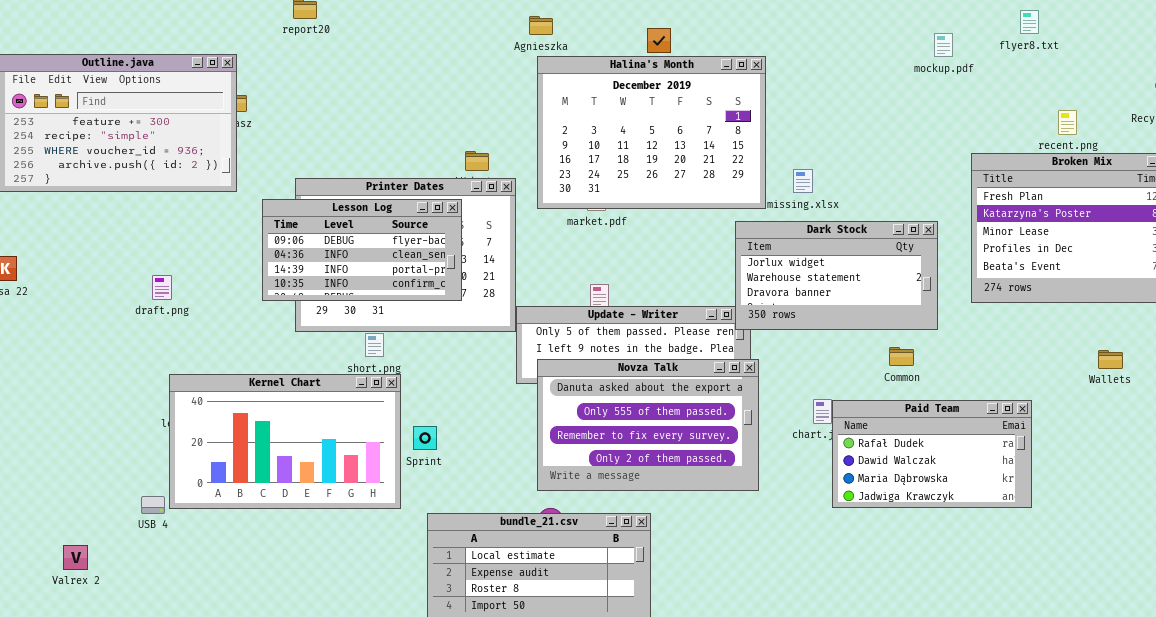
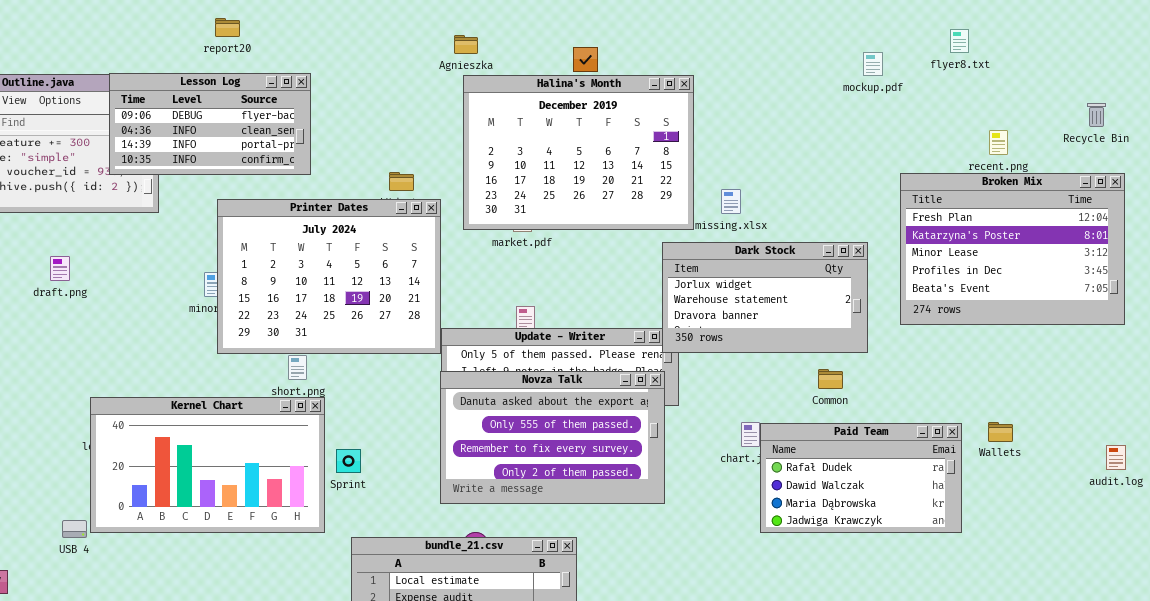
Lesson Log: [262,199,462,301] -> [109,73,311,175], moved
draft.png: [152,275,172,300] -> [50,256,70,281], moved
Wallets: [1098,350,1123,369] -> [988,422,1013,442], moved
Novza Talk: [537,359,759,491] -> [440,371,665,504], moved

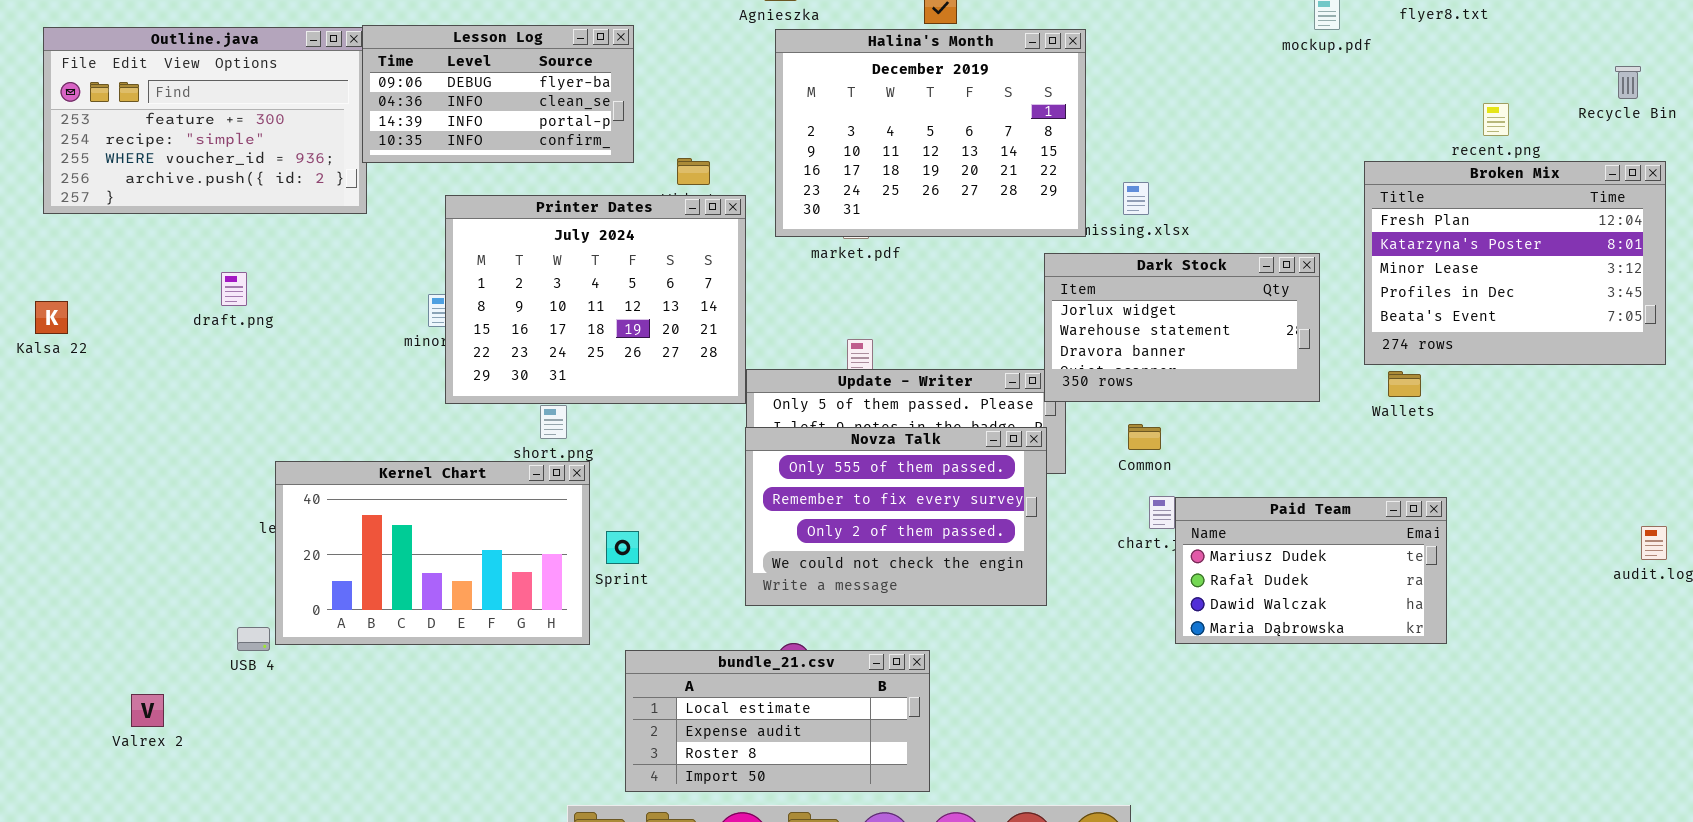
Lesson Log: [109,73,311,175] -> [362,25,634,163], moved
Common: [818,369,843,389] -> [1128,424,1161,450], moved
Novza Talk: [440,371,665,504] -> [745,427,1047,606], scrolled down 1 row
Wallets: [988,422,1013,442] -> [1388,371,1421,397], moved
Paid Team: [760,423,962,533] -> [1175,497,1447,644], scrolled up 1 row

